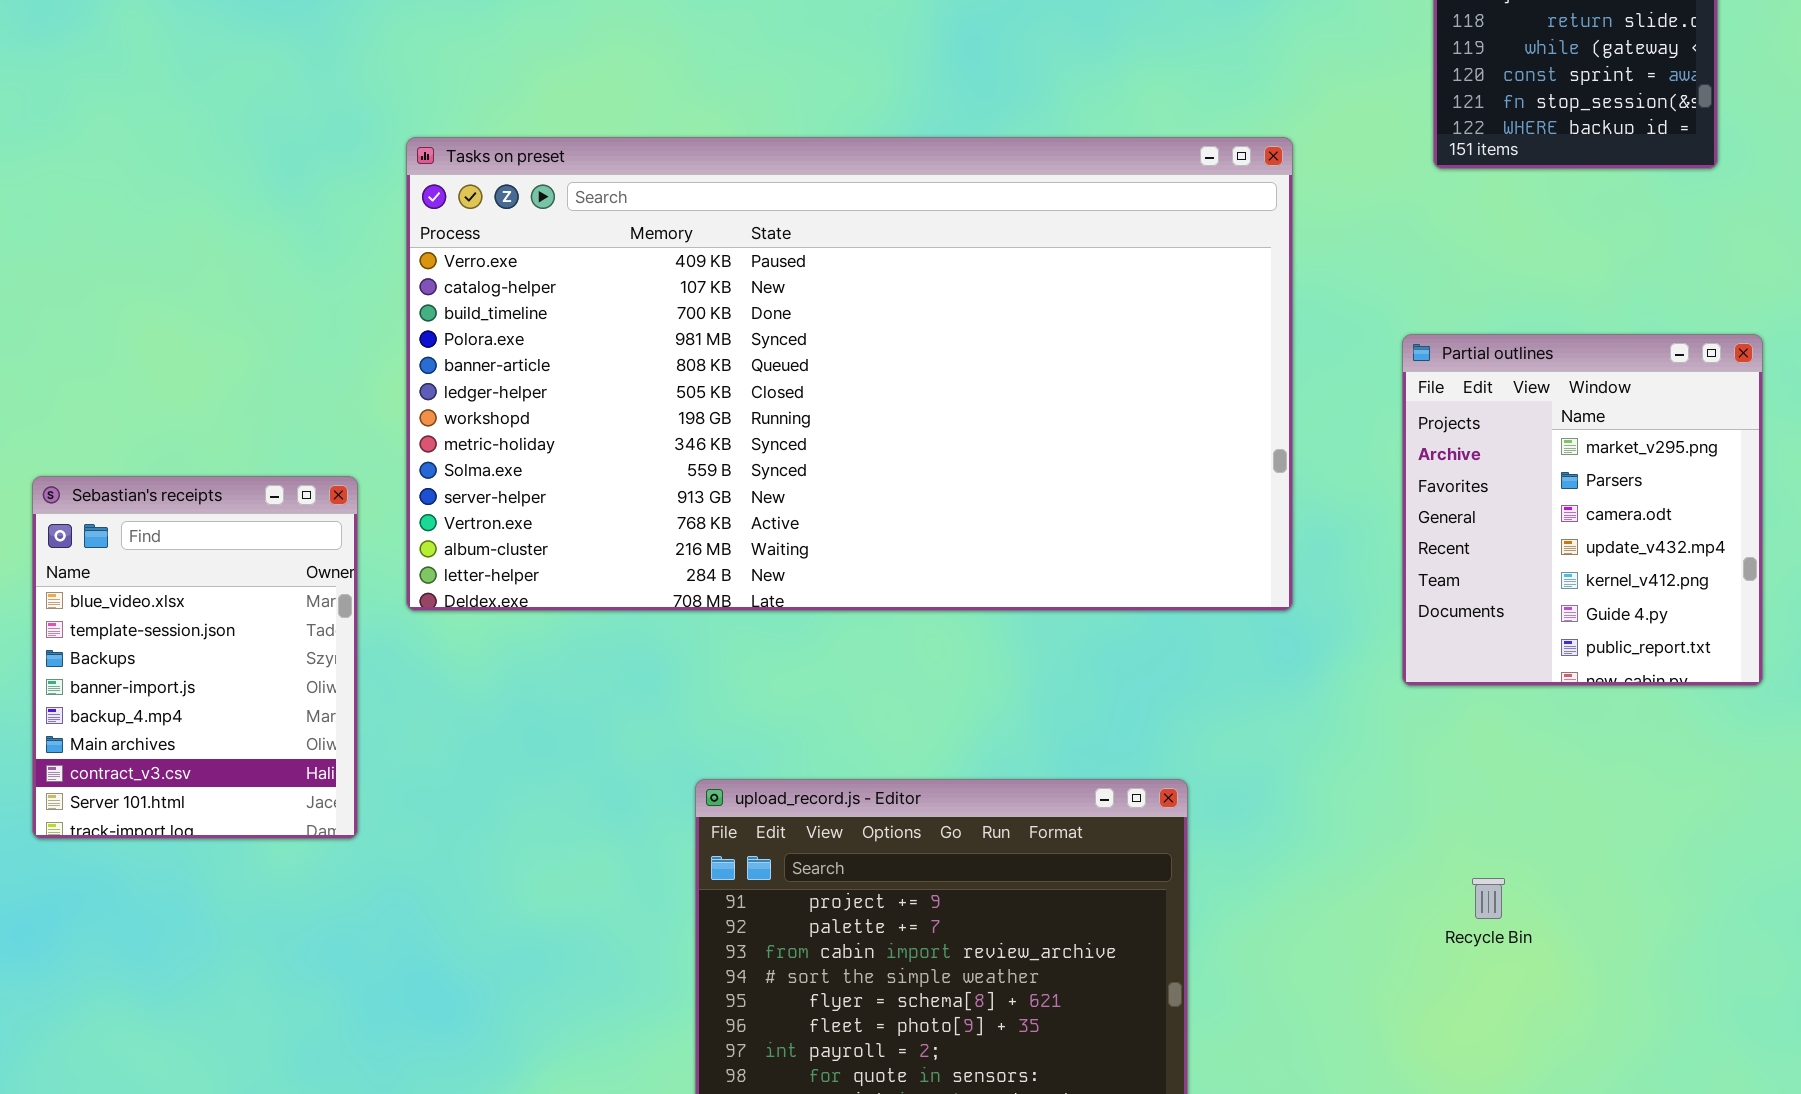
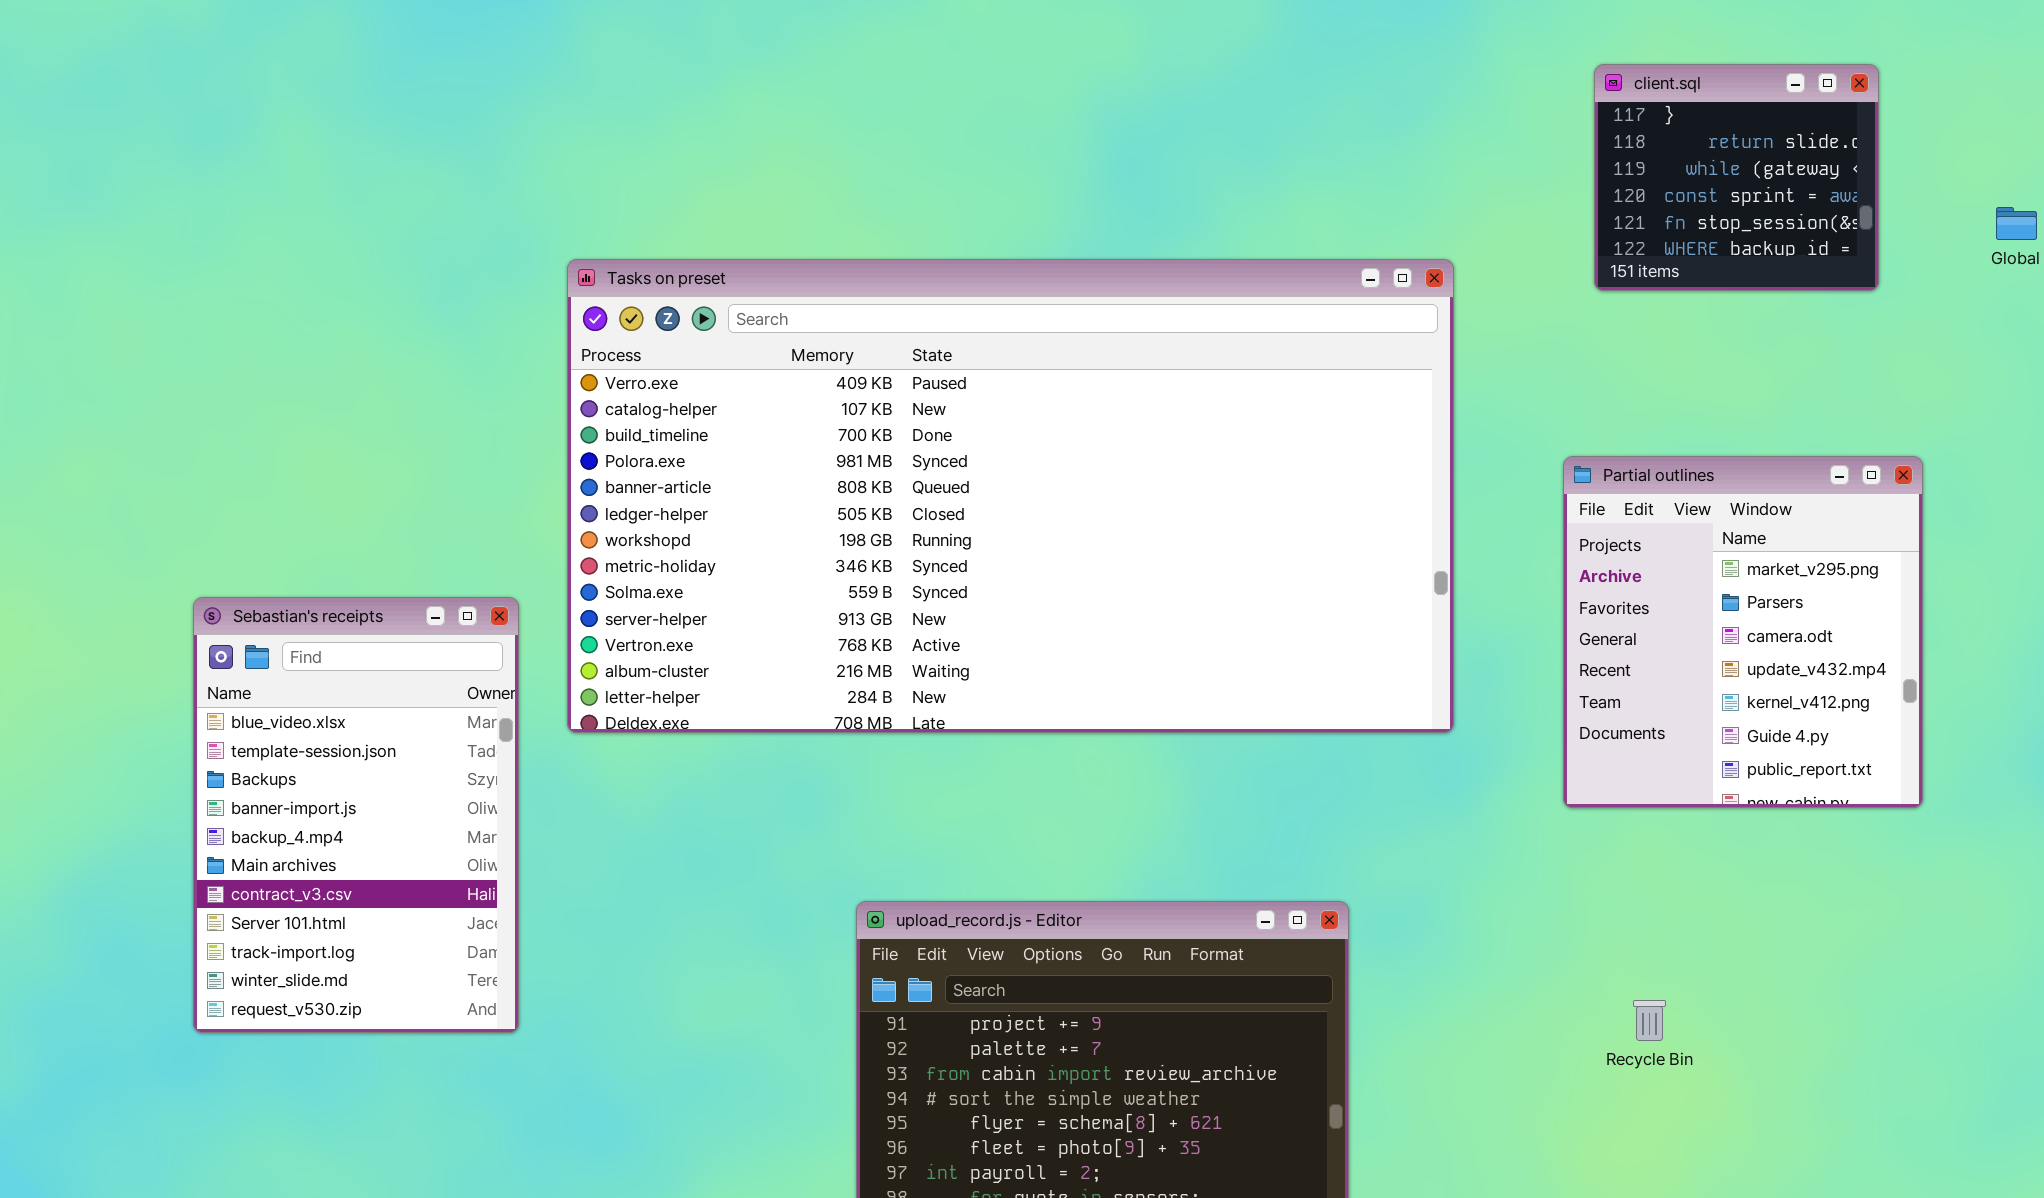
Sebastian's receipts: [32,476,358,839] -> [193,597,519,1033], resized

